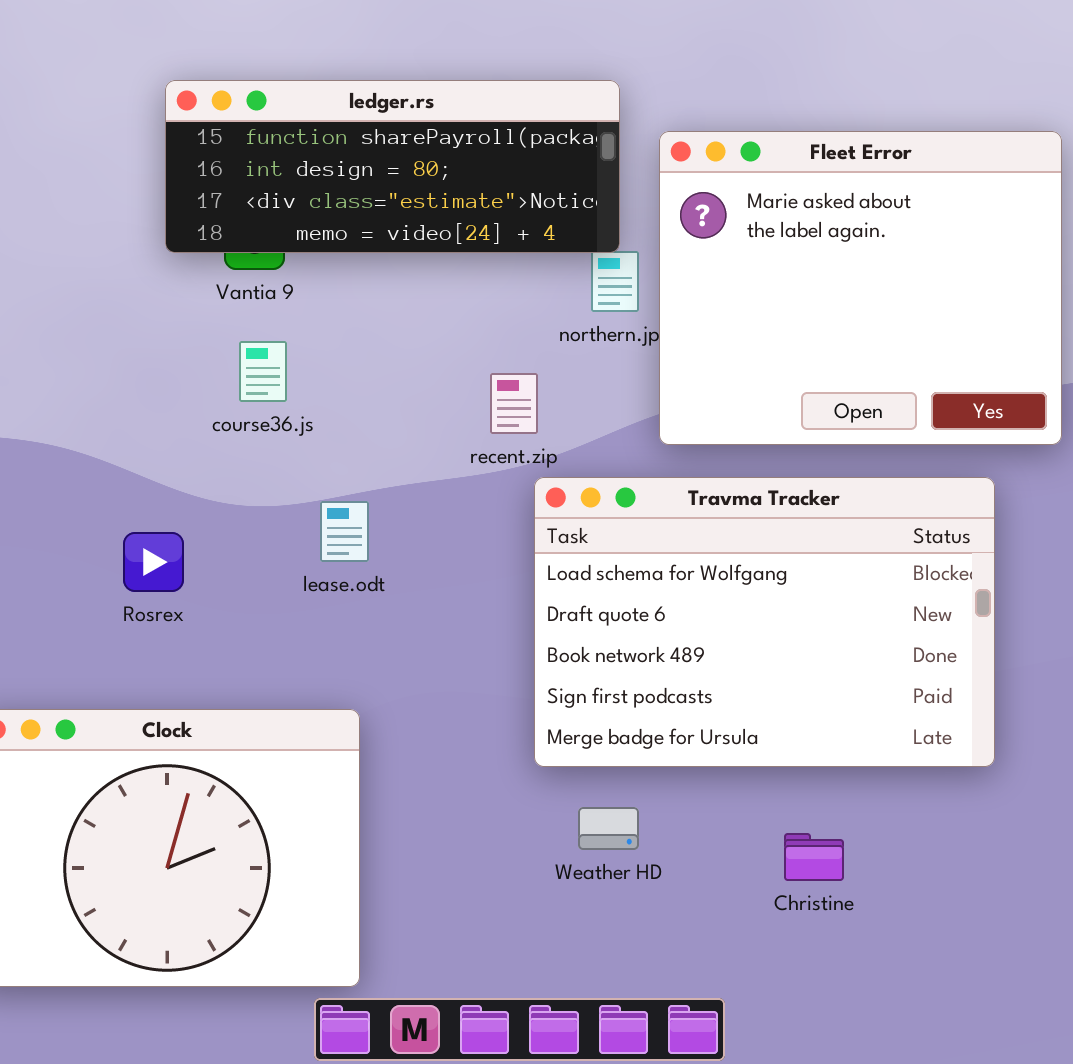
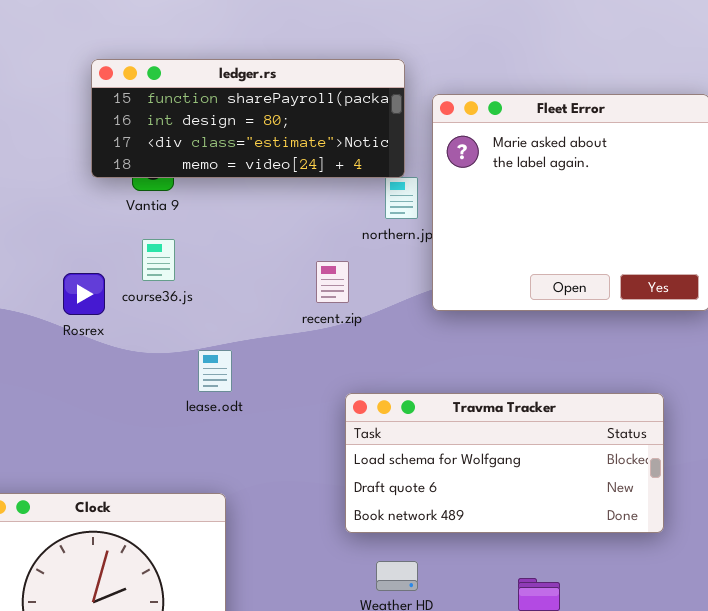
Travma Tracker: [534,477,995,767] -> [345,393,664,533], resized
Rosrex: [123,532,184,592] -> [63,273,105,315], moved

